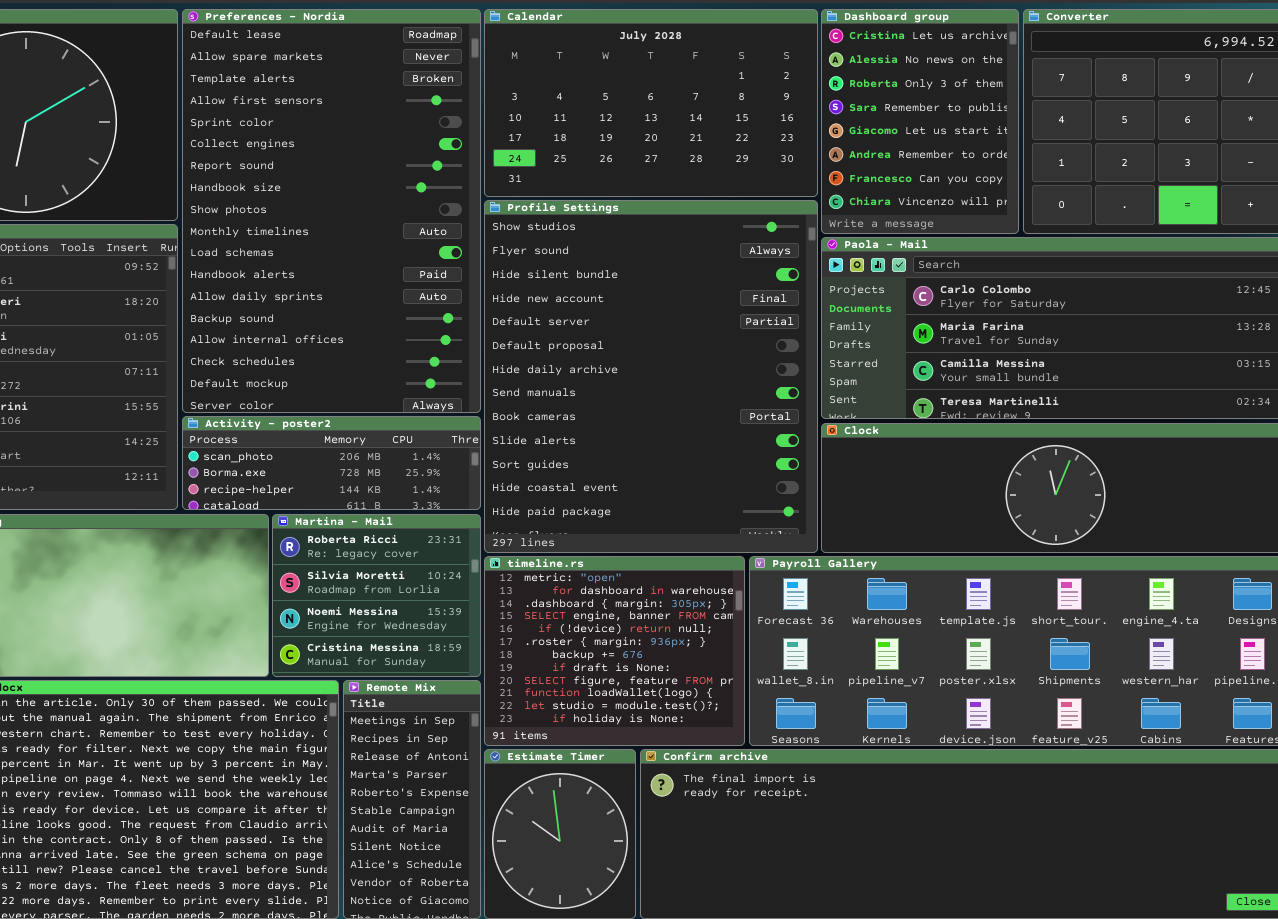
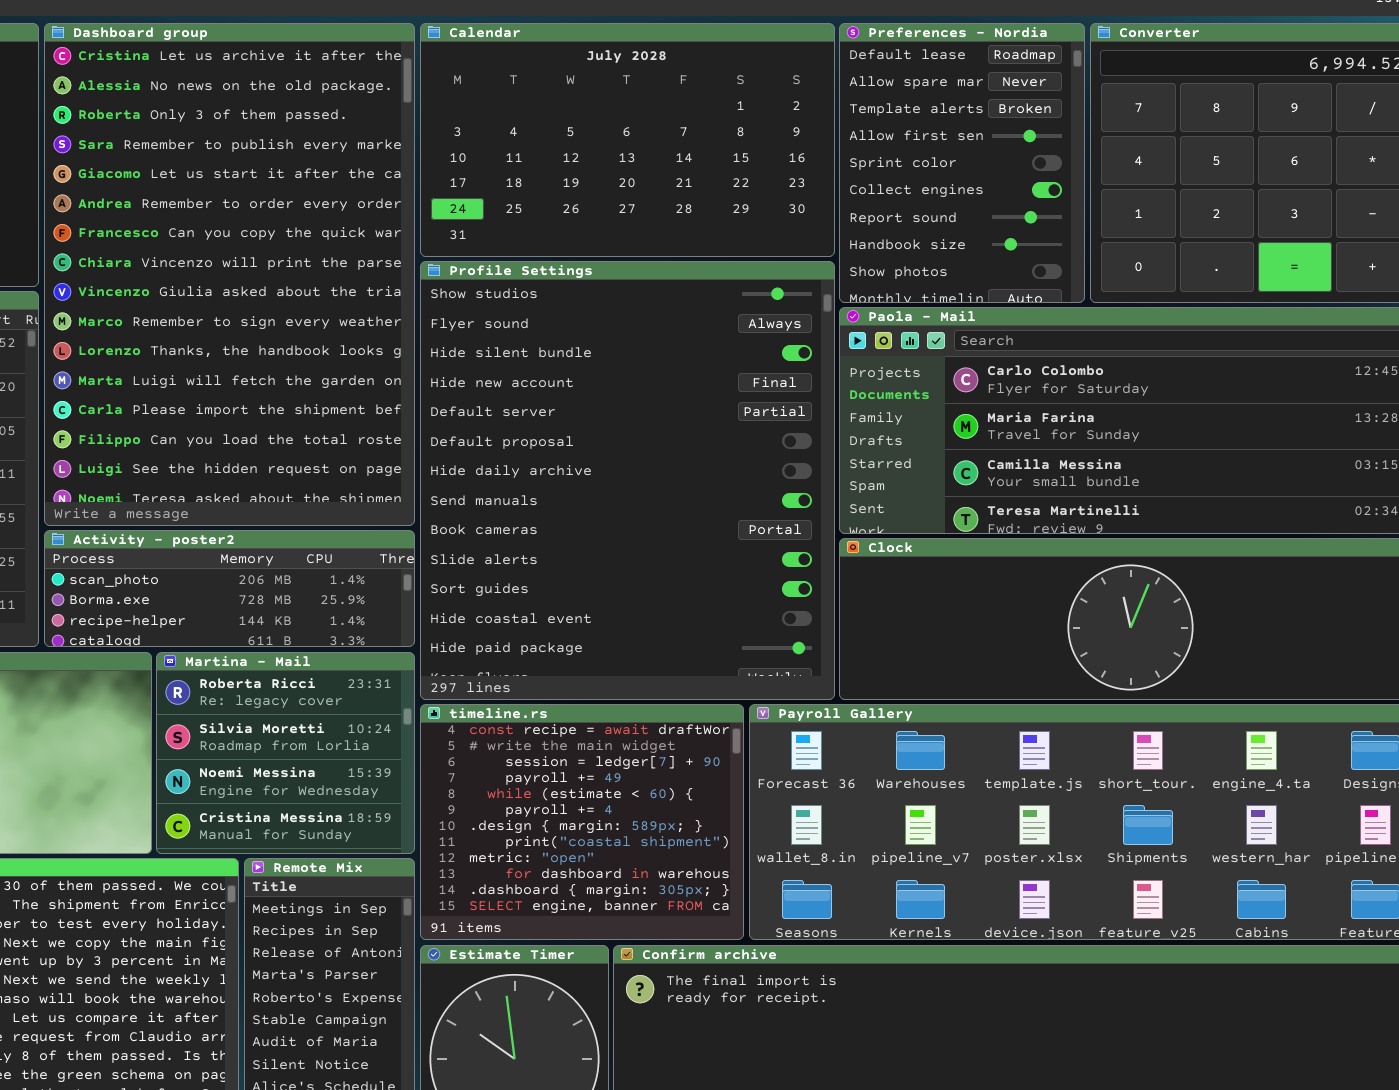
Preferences - Nordia: [182,9,481,413] -> [839,23,1085,303], moved, resized
Dashboard group: [821,9,1019,234] -> [44,23,415,526], moved, resized
timeline.rs: [484,556,745,746] -> [420,704,744,940], scrolled up 8 rows

